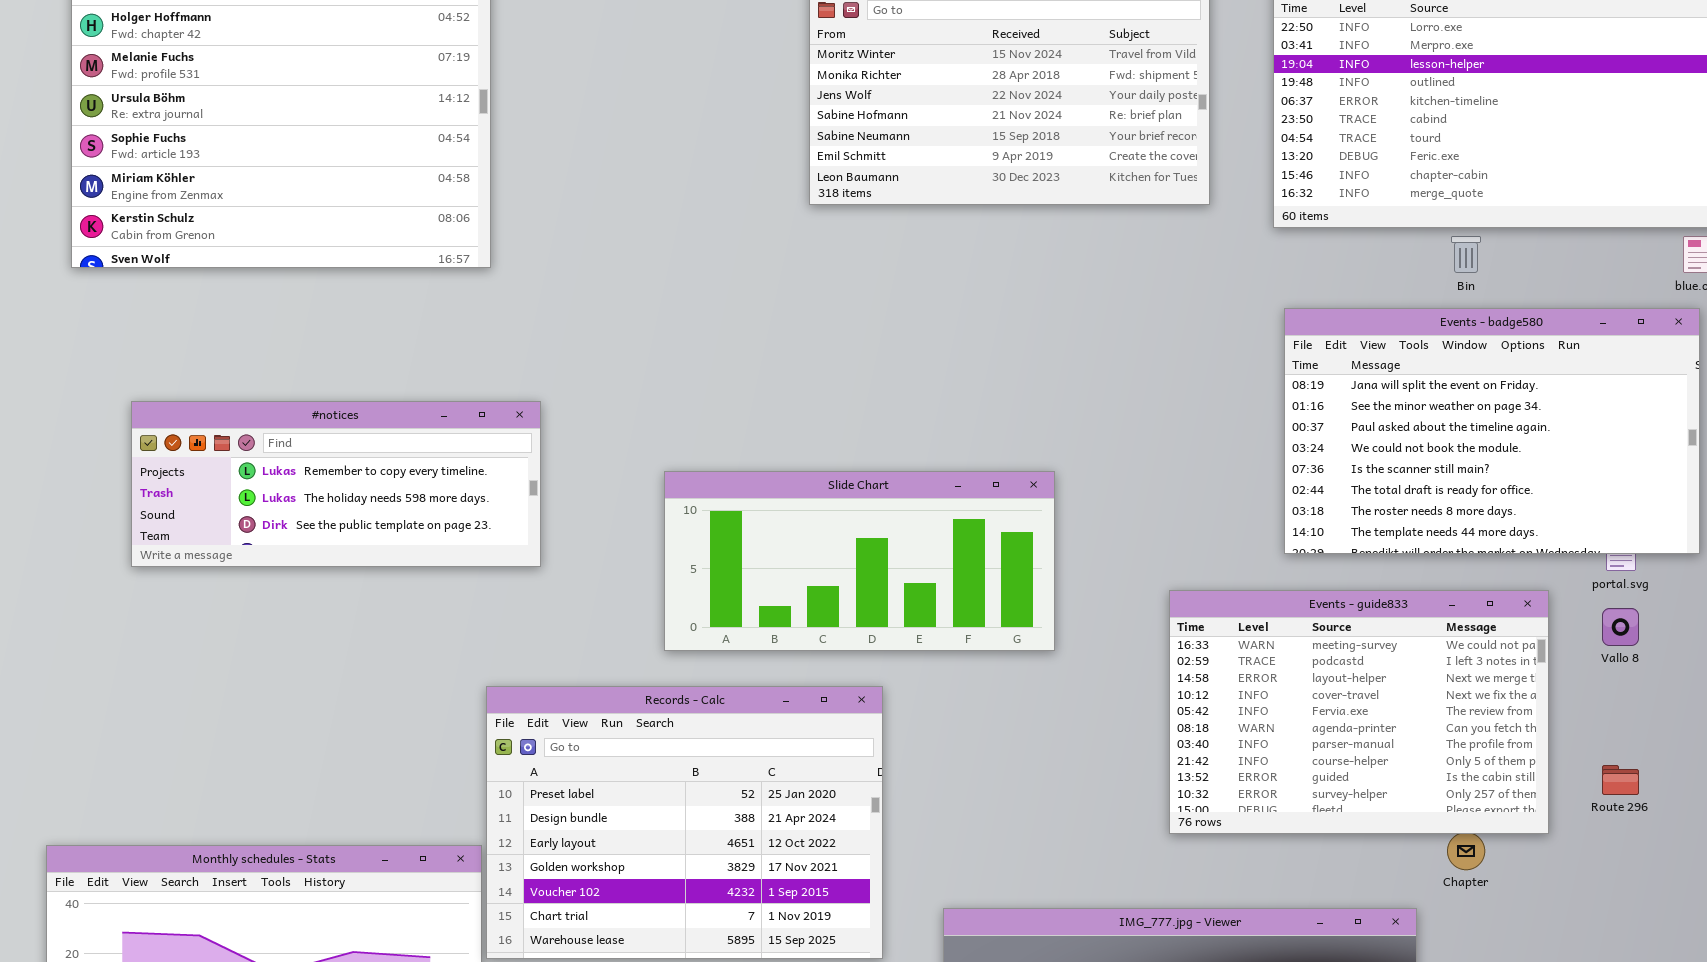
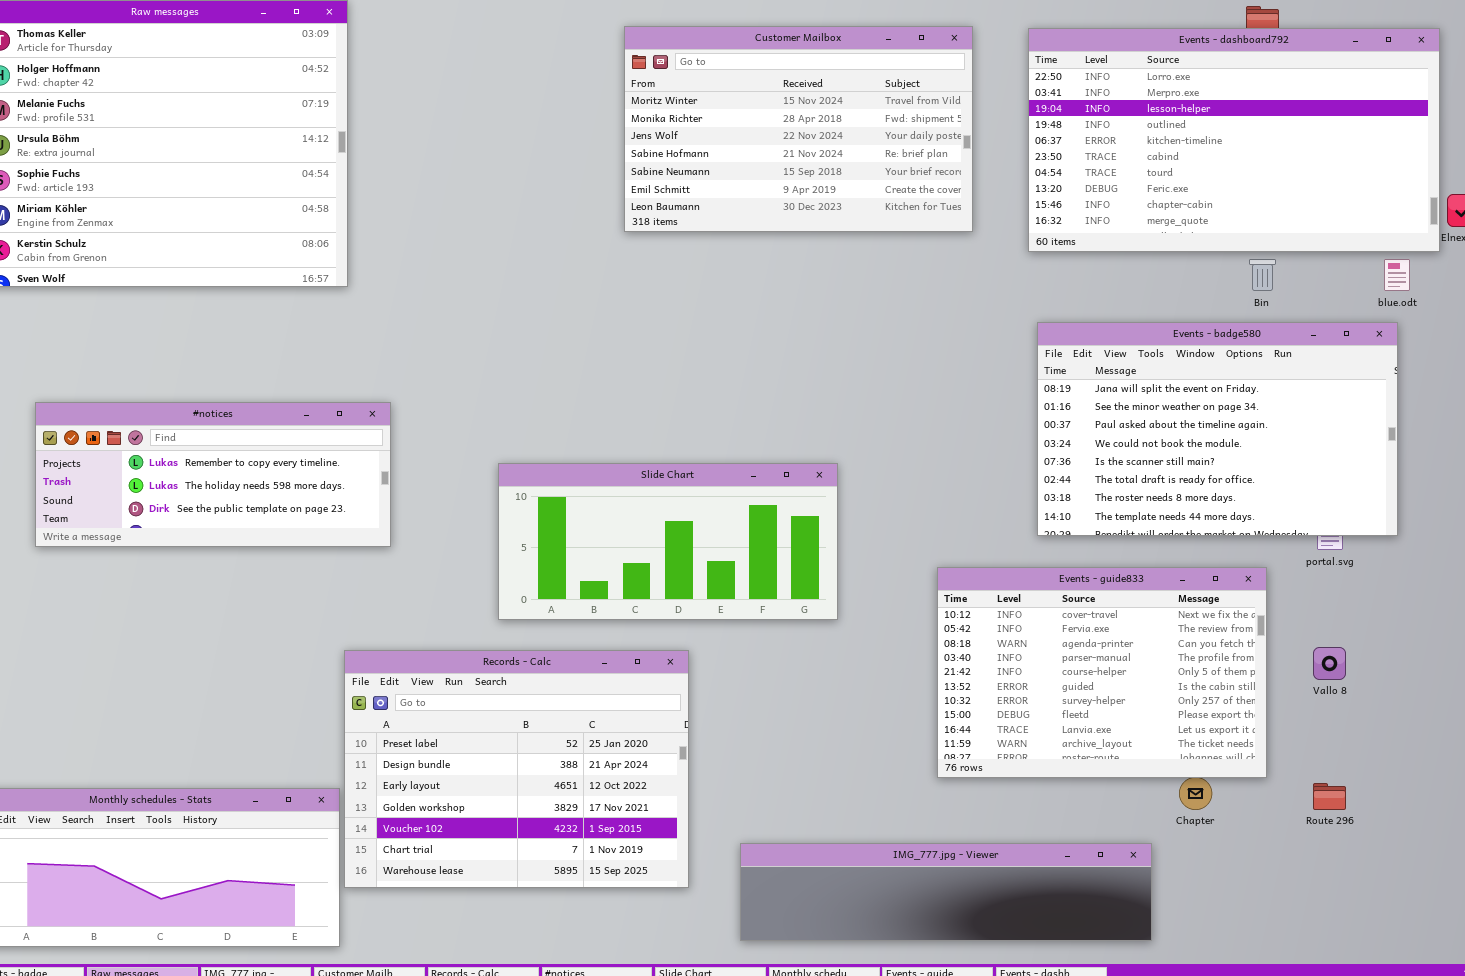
Bin: [1451,236,1481,273] -> [1249,259,1276,291], moved
Events - guide833: [1169,590,1549,834] -> [937,567,1267,778], scrolled down 3 rows
Vallo 8: [1602,608,1639,646] -> [1313,647,1346,680], moved
Route 296: [1602,765,1639,795] -> [1313,783,1346,810], moved

